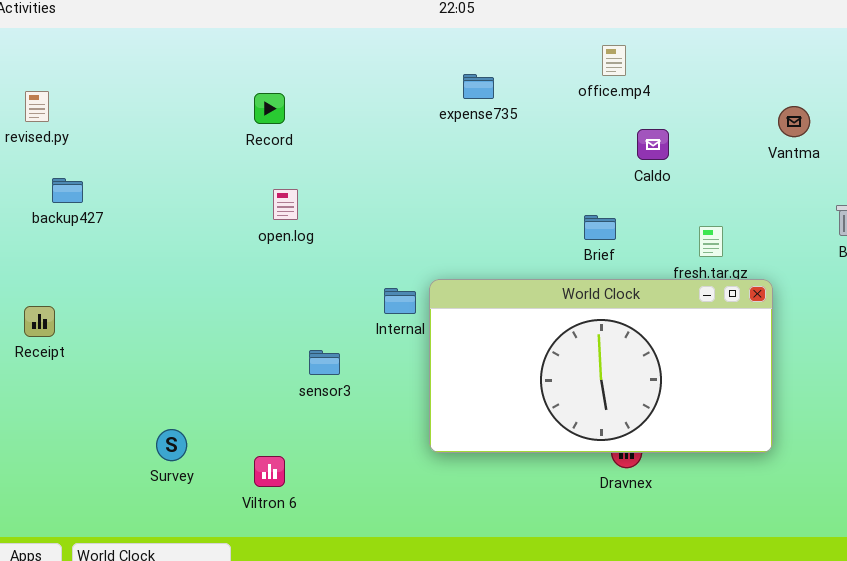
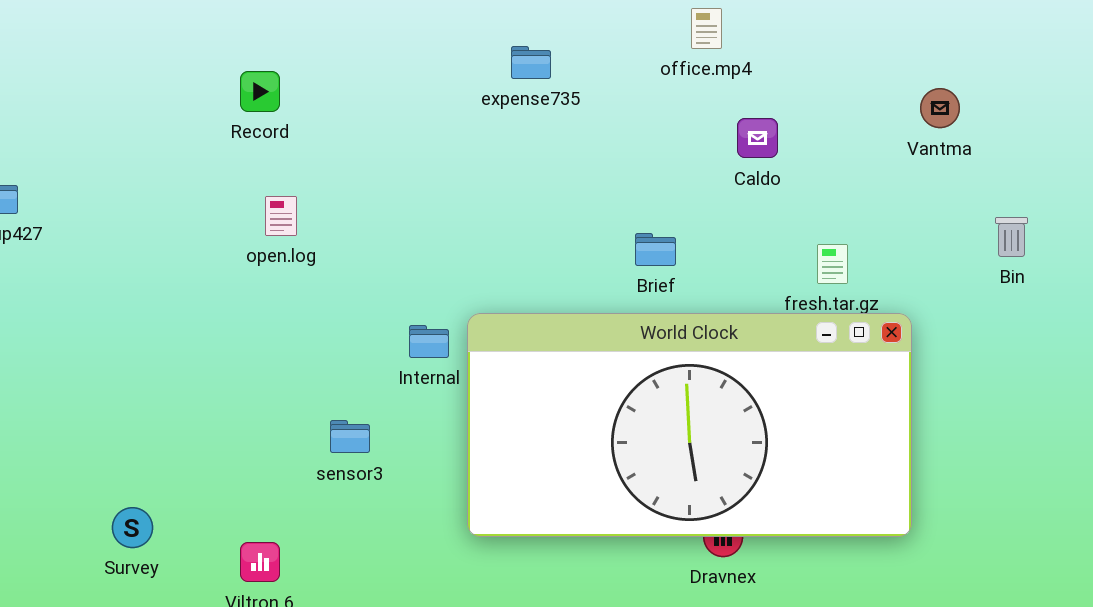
Brief: [584,215,616,240] -> [635,233,676,266], moved
sensor3: [309,350,340,375] -> [330,420,370,453], moved

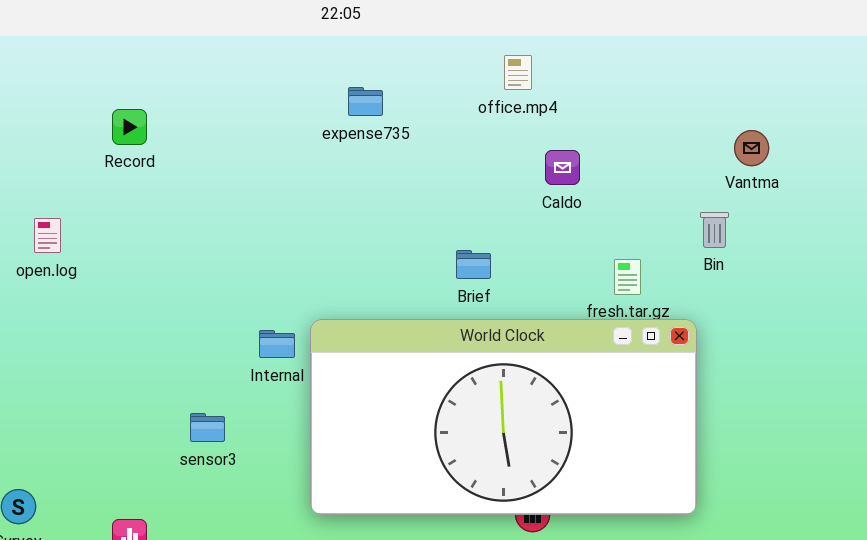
Vantma: [920,88,960,128] -> [734,130,769,166], moved
open.log: [265,196,297,236] -> [34,218,61,253], moved
Bin: [995,217,1028,257] -> [700,212,729,248], moved

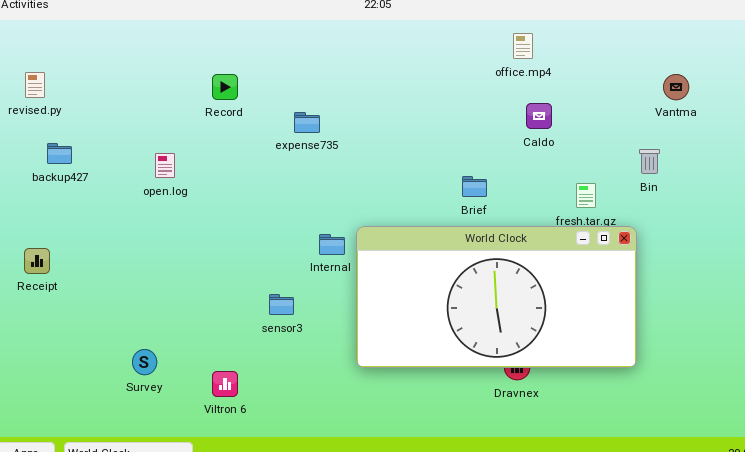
office.mp4: [504,55,532,90] -> [513,33,533,59], moved
expense735: [348,87,383,116] -> [294,112,320,133], moved
Vantma: [734,130,769,166] -> [663,74,689,100], moved

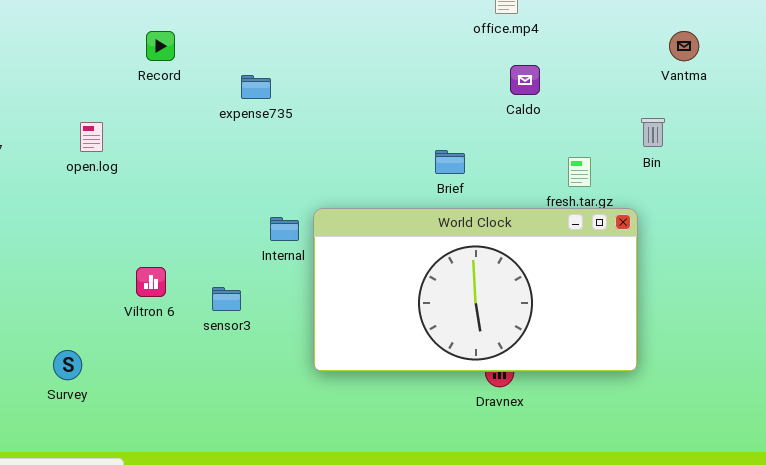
Viltron 6: [212,371,238,397] -> [136,267,166,297], moved

